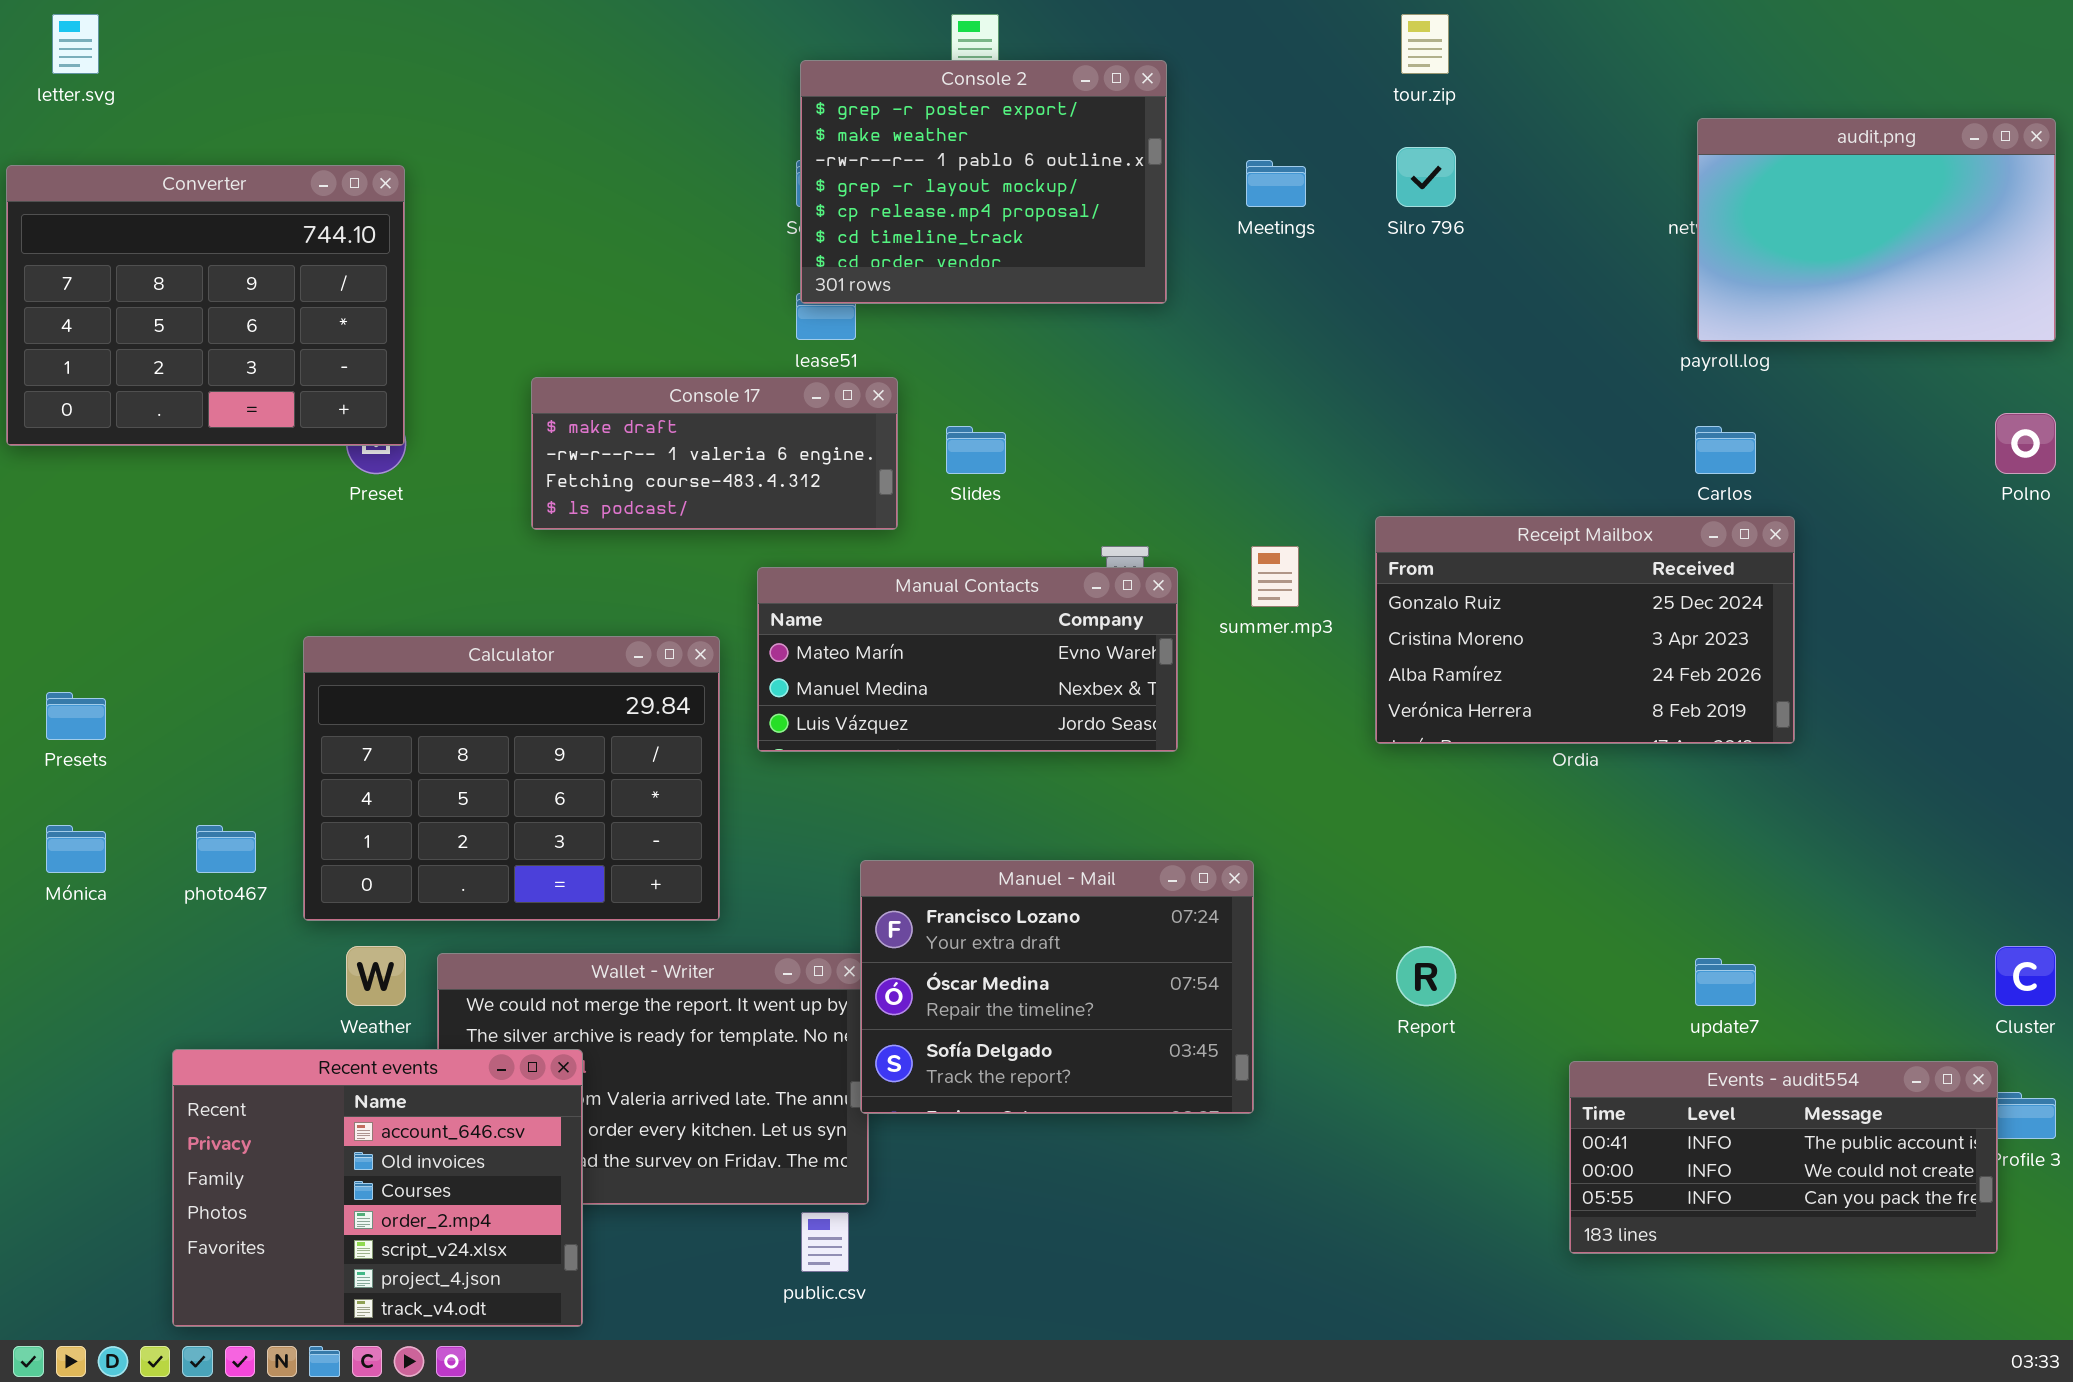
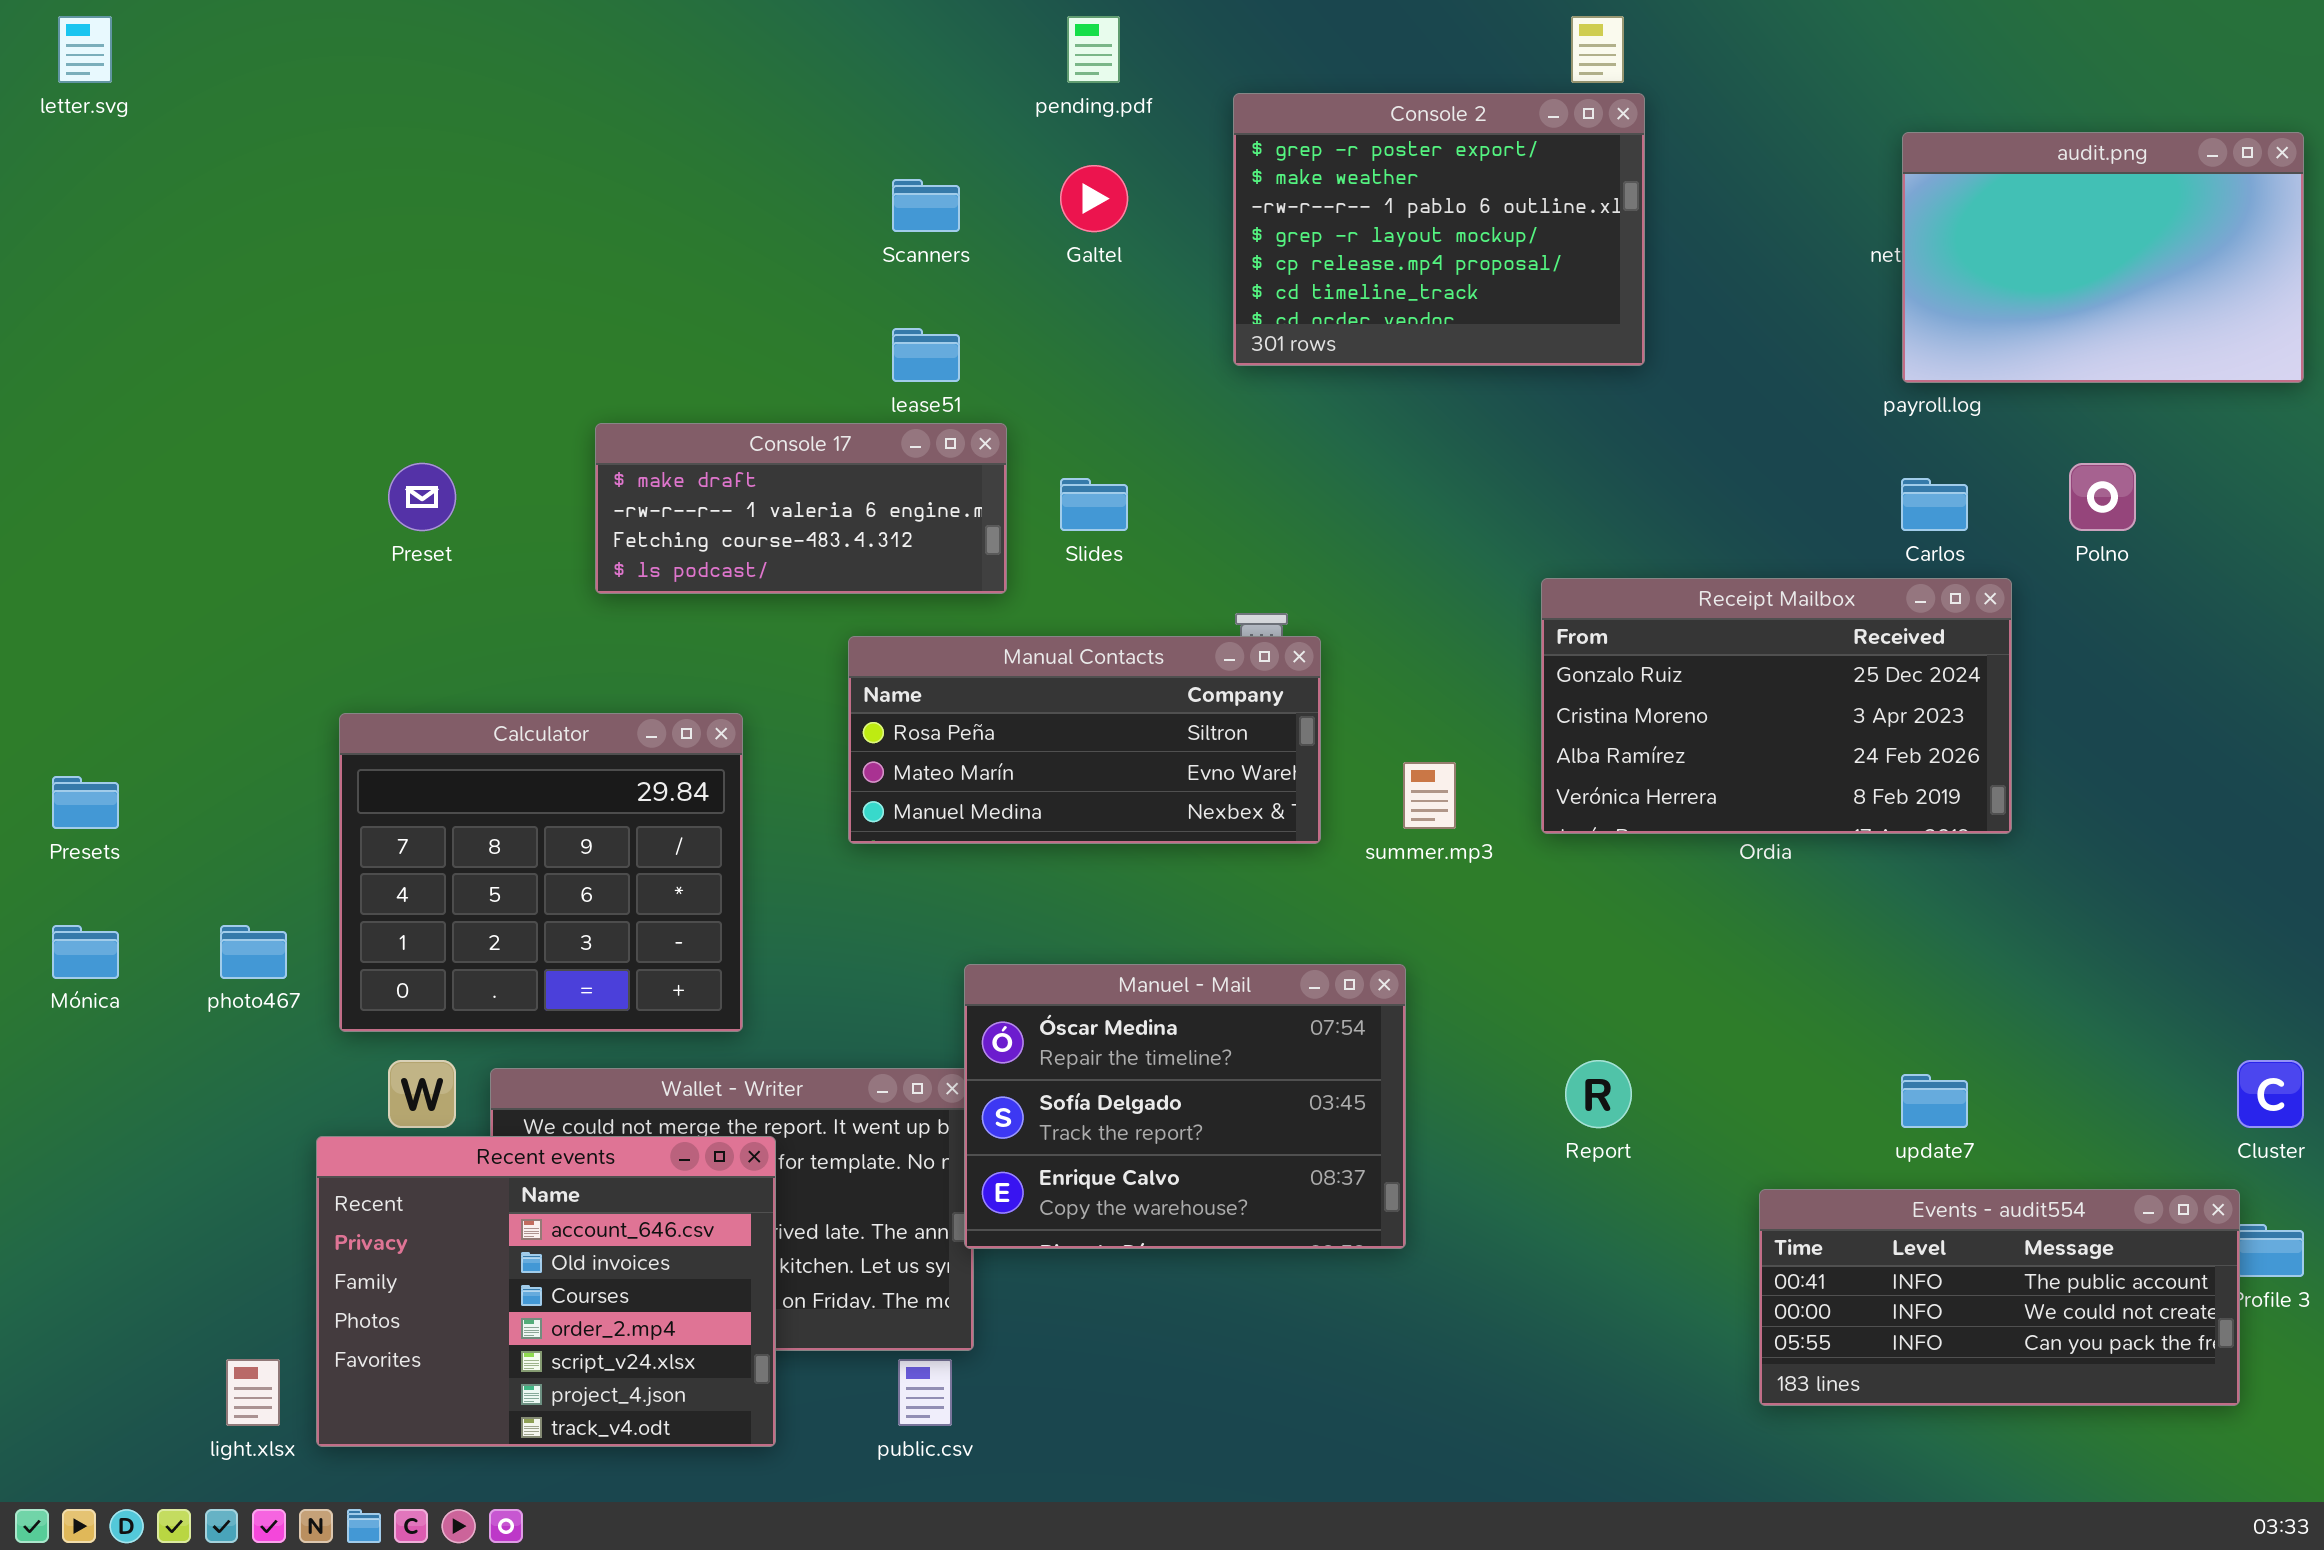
Console 2: [800,60,1167,304] -> [1233,93,1645,366], moved
Converter: [6,165,405,446] -> none, closed
Polno: [1995,413,2056,474] -> [2069,463,2136,531], moved
summer.mp3: [1251,546,1299,607] -> [1403,762,1456,829], moved
Manual Contacts: [757,567,1178,752] -> [848,636,1321,844], scrolled up 1 row
Calculator: [303,636,720,921] -> [339,713,743,1032], resized
Manuel - Mail: [860,860,1254,1114] -> [964,964,1406,1249], scrolled down 1 row
Recent events: [172,1049,583,1327] -> [316,1136,776,1447], moved

